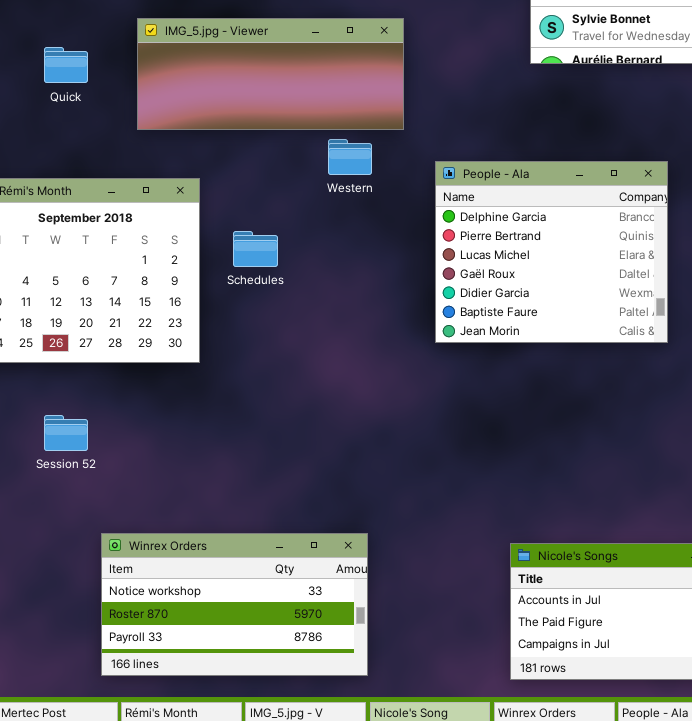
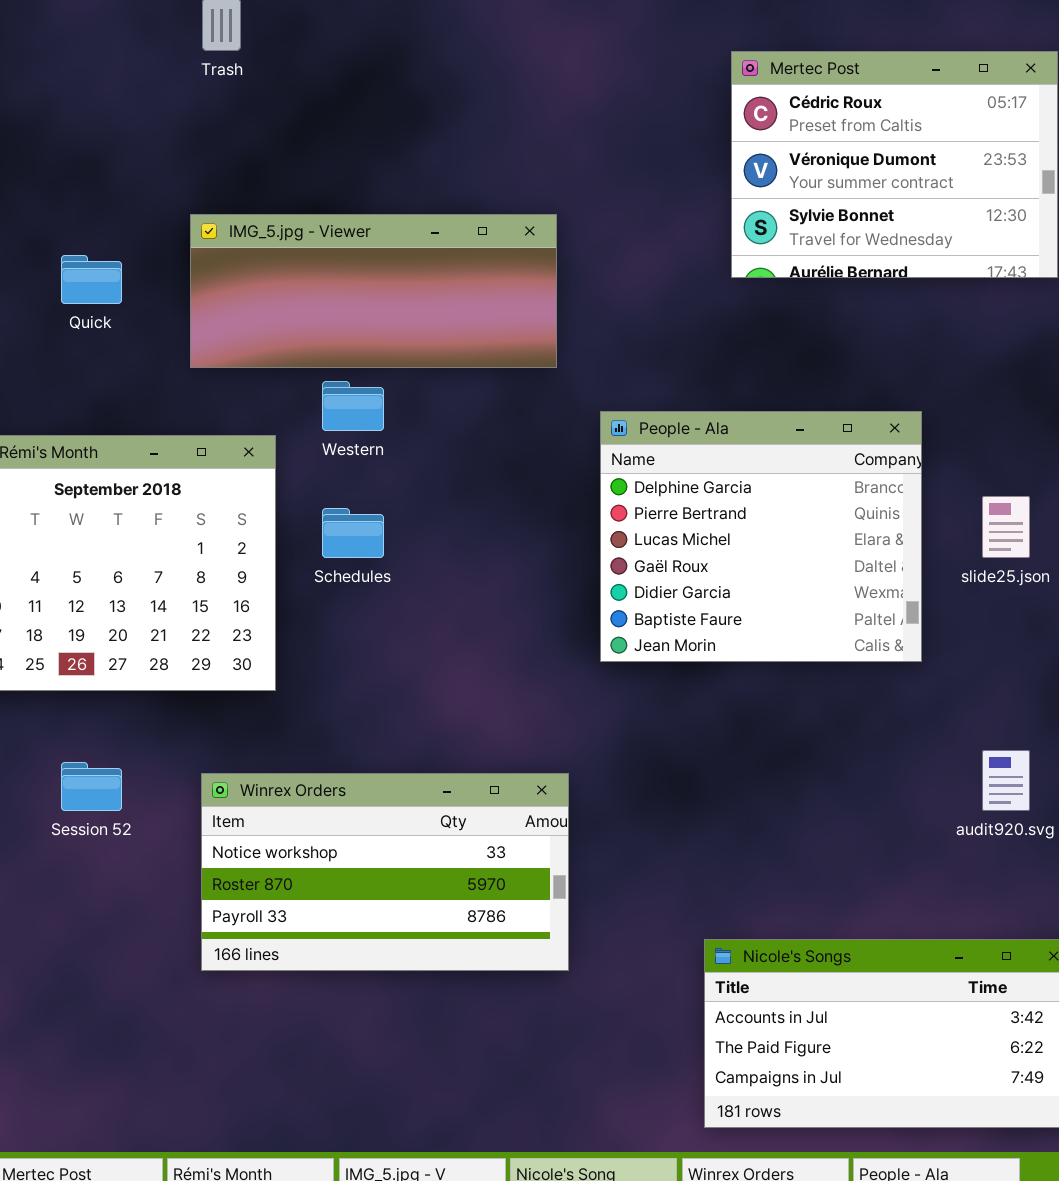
Western: [328,139,372,175] -> [322,381,384,431], moved
Winrex Orders: [101,533,368,676] -> [201,773,569,971], moved

